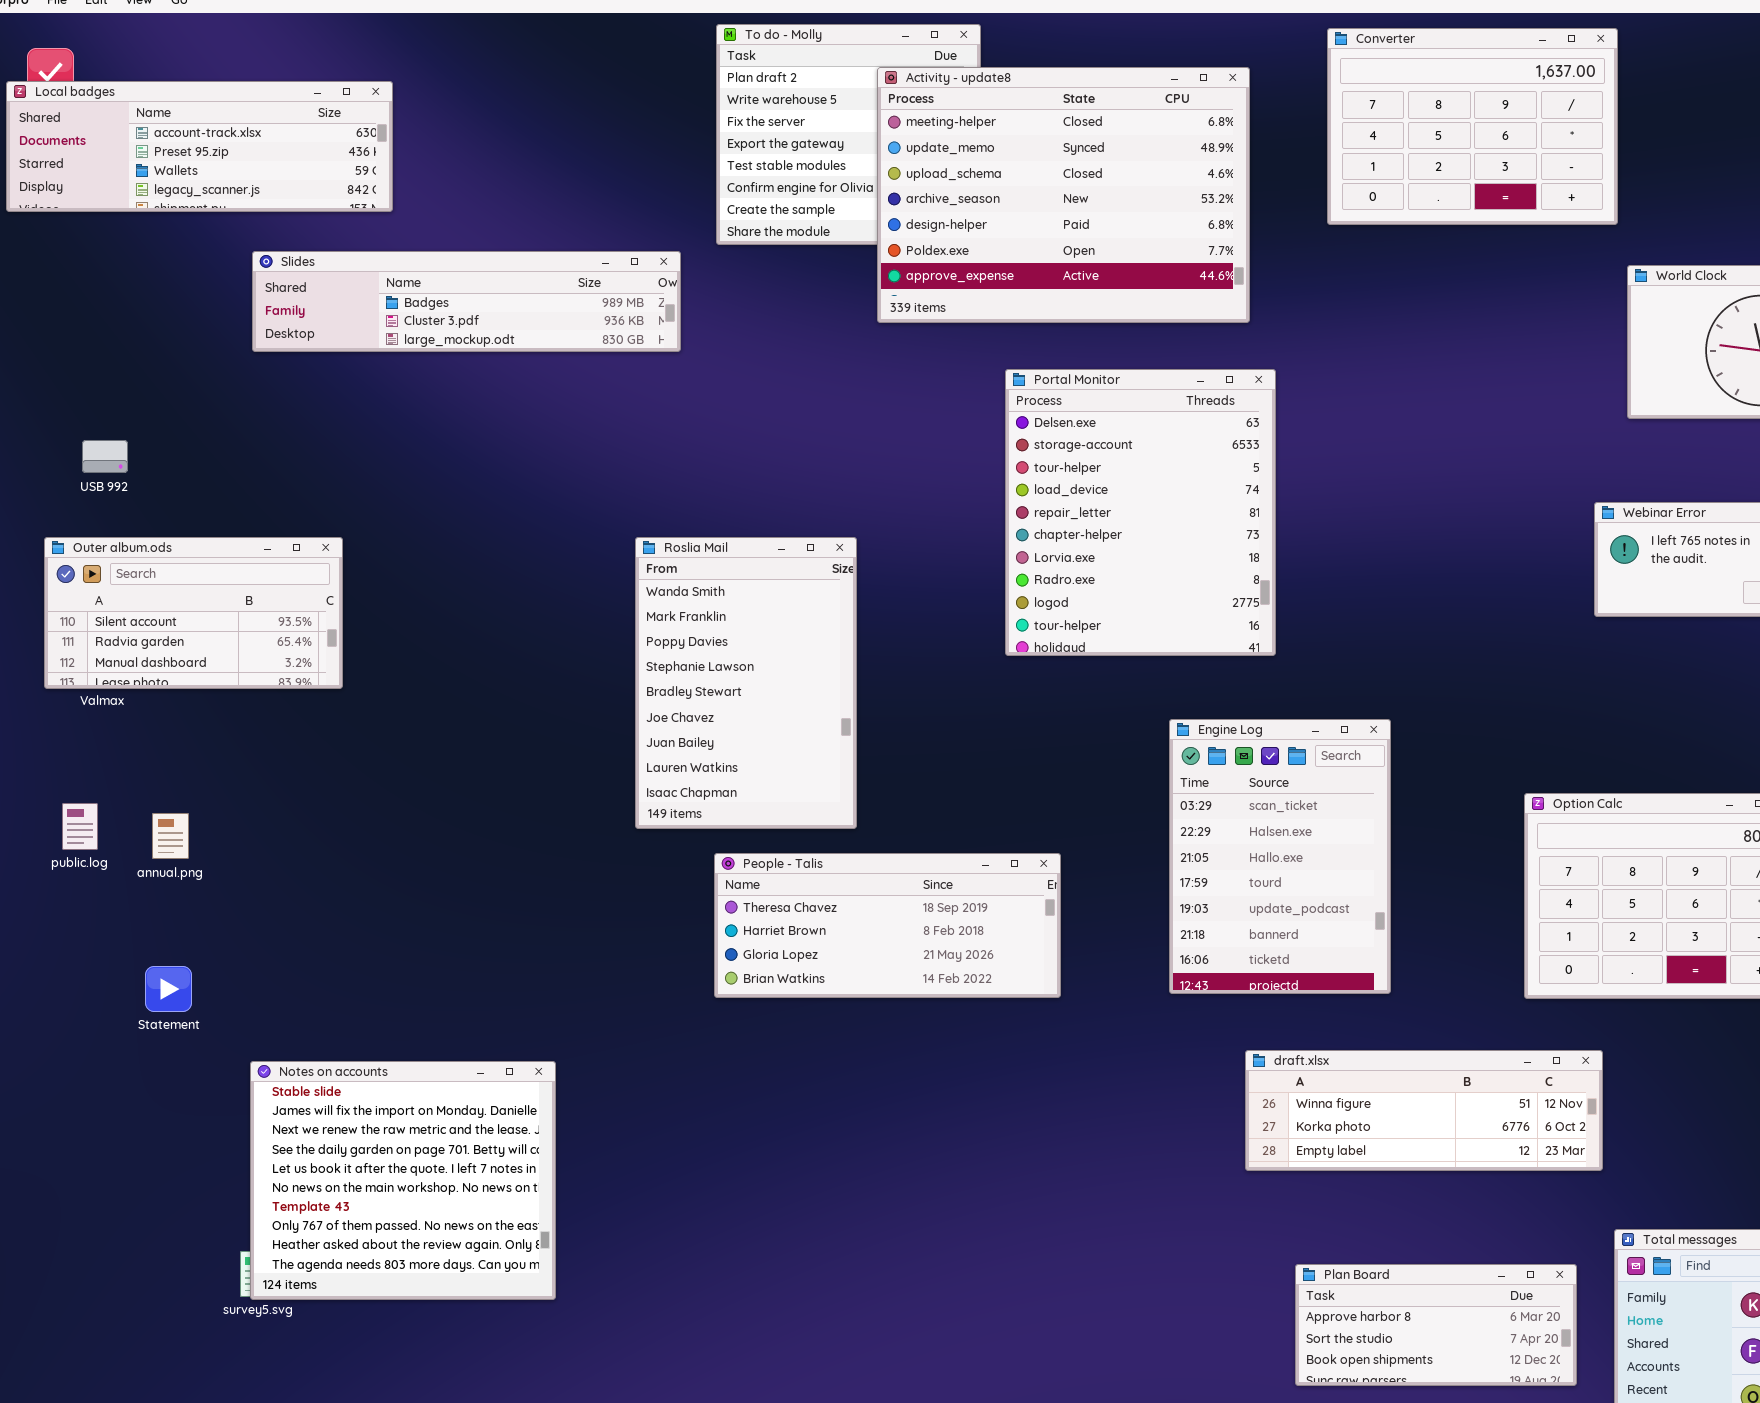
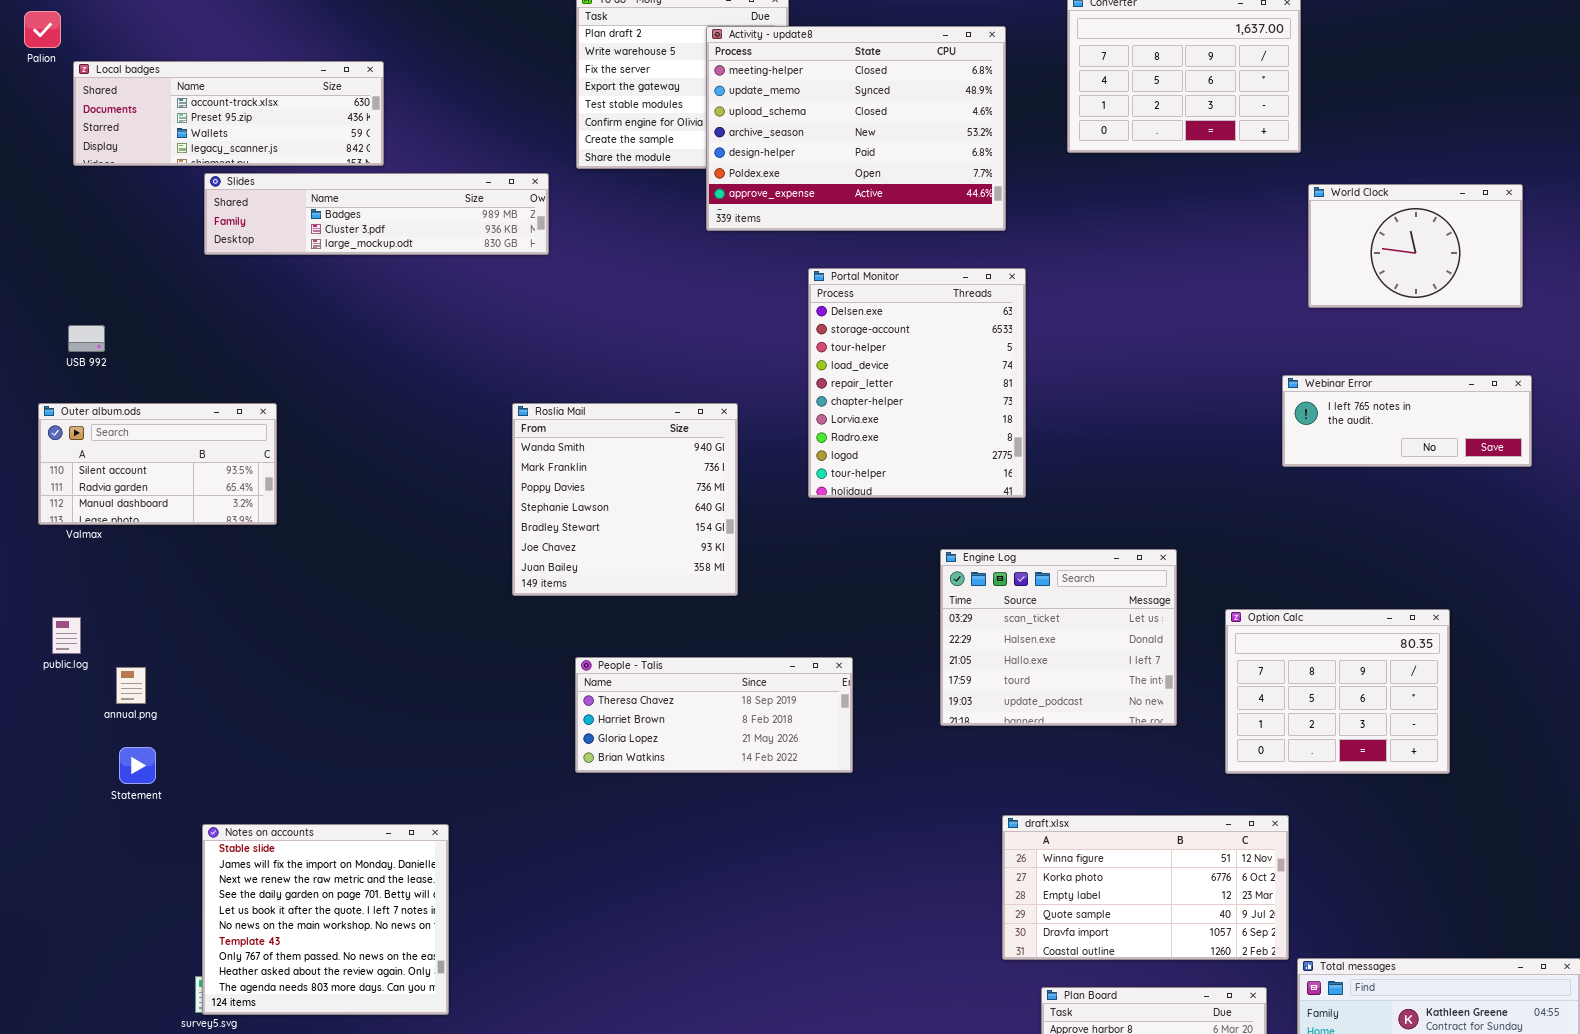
Local badges: [6,81,393,212] -> [73,61,384,166], moved
Roslia Mail: [635,537,857,829] -> [512,403,738,596], resized
Engine Log: [1169,719,1391,994] -> [940,549,1177,726], resized
annual.png: [152,813,189,859] -> [116,667,146,704], moved
draft.xlsx: [1245,1050,1603,1171] -> [1002,815,1289,960], resized

